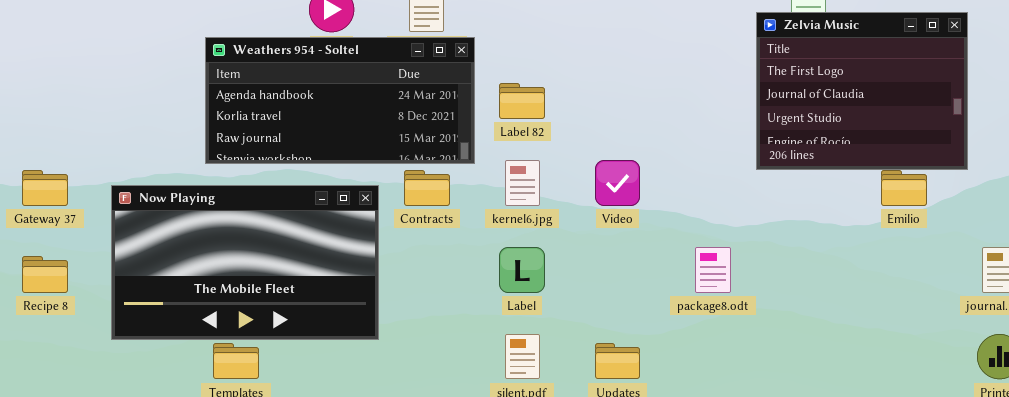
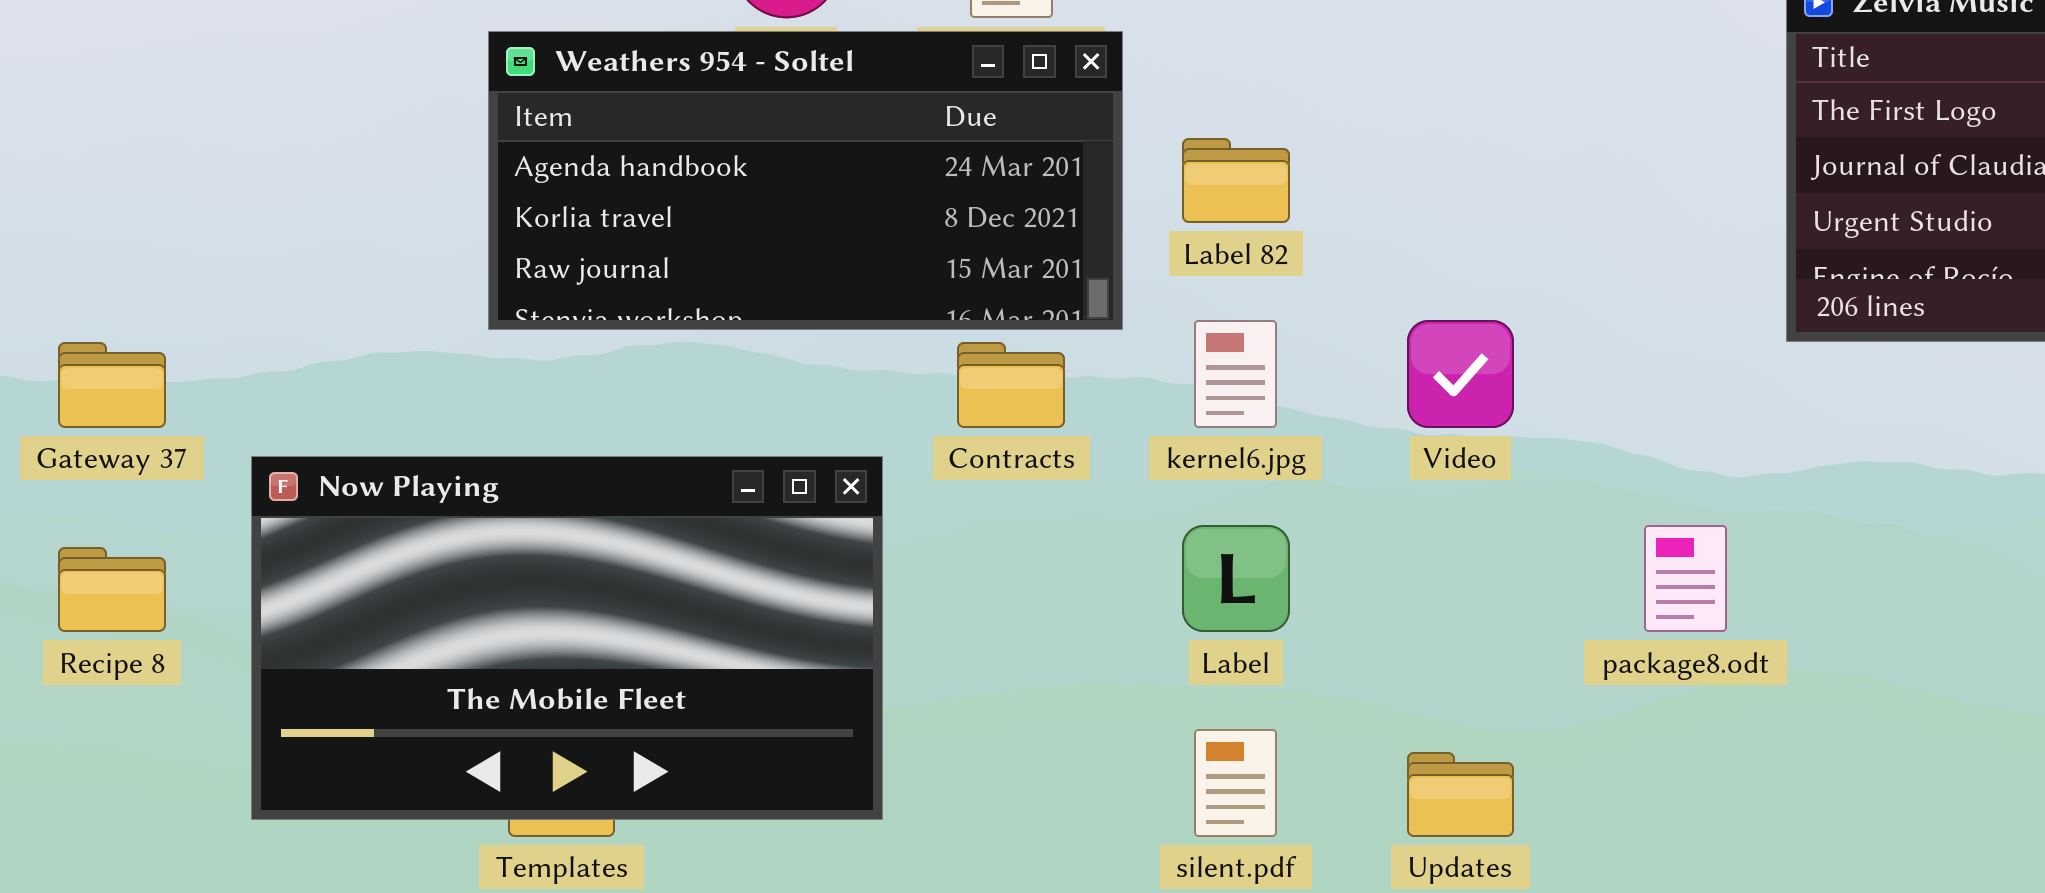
Now Playing: [111,185,379,340] -> [251,456,883,820], moved

